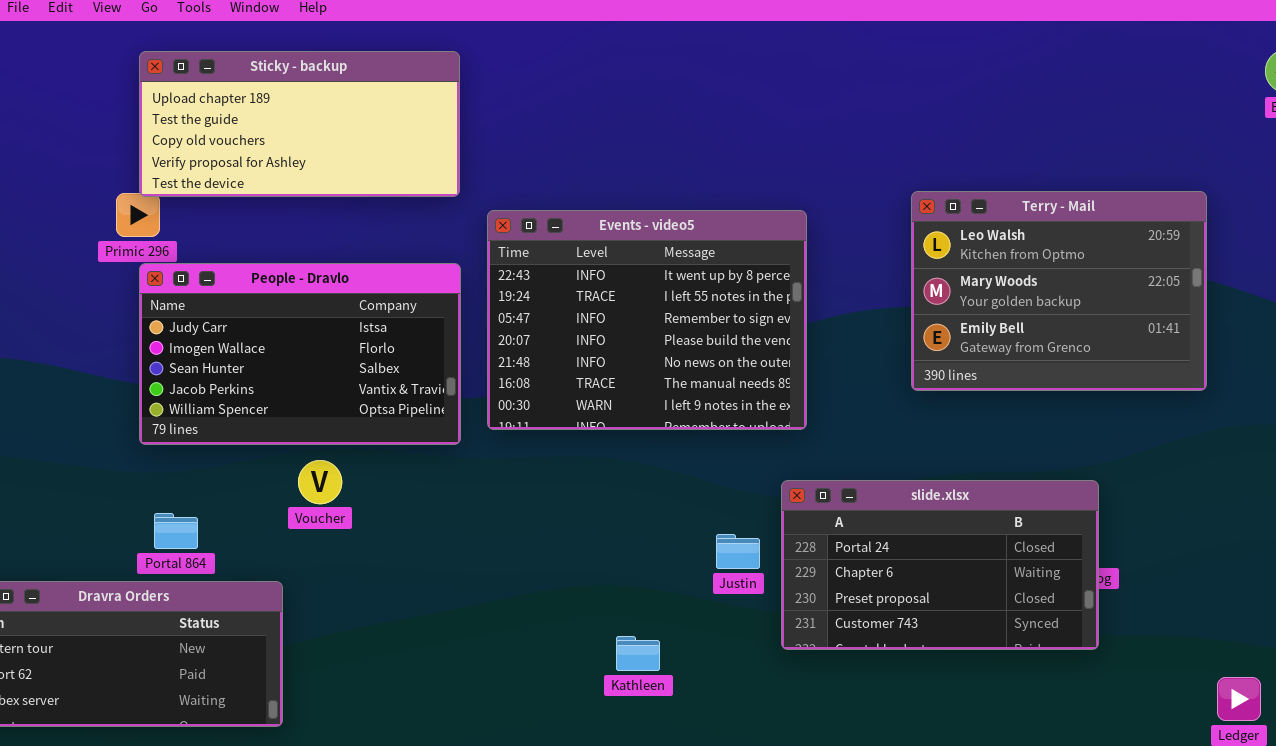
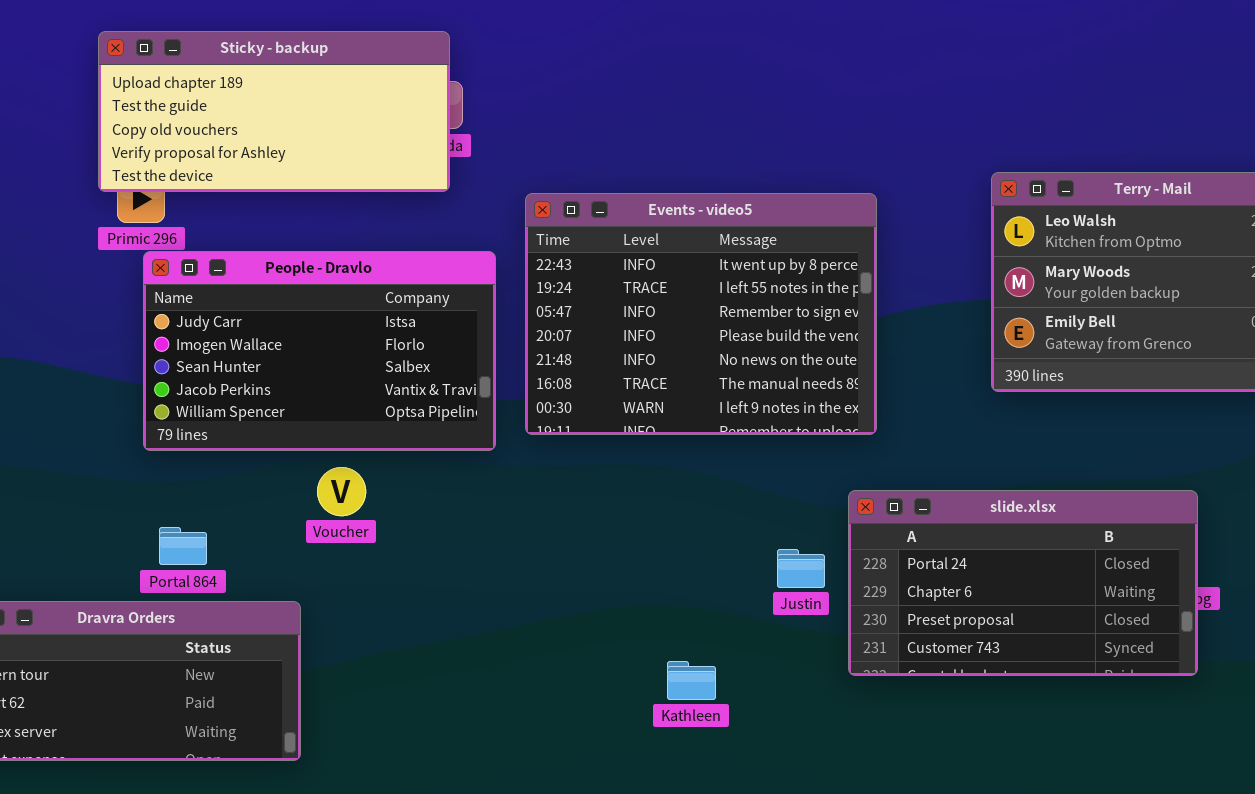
Sticky - backup: [139,51,460,197] -> [98,31,450,192], moved

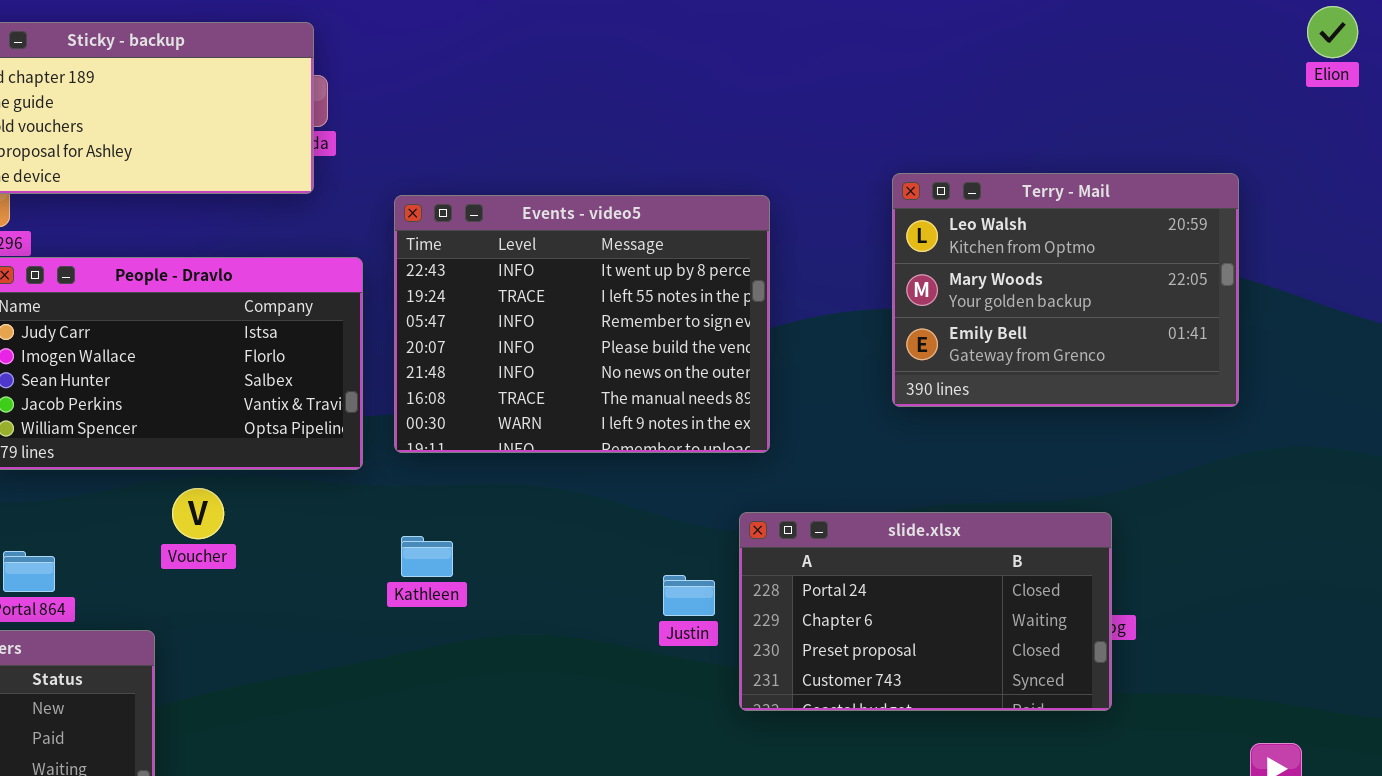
Kathleen: [667,661,716,700] -> [401,536,453,577], moved

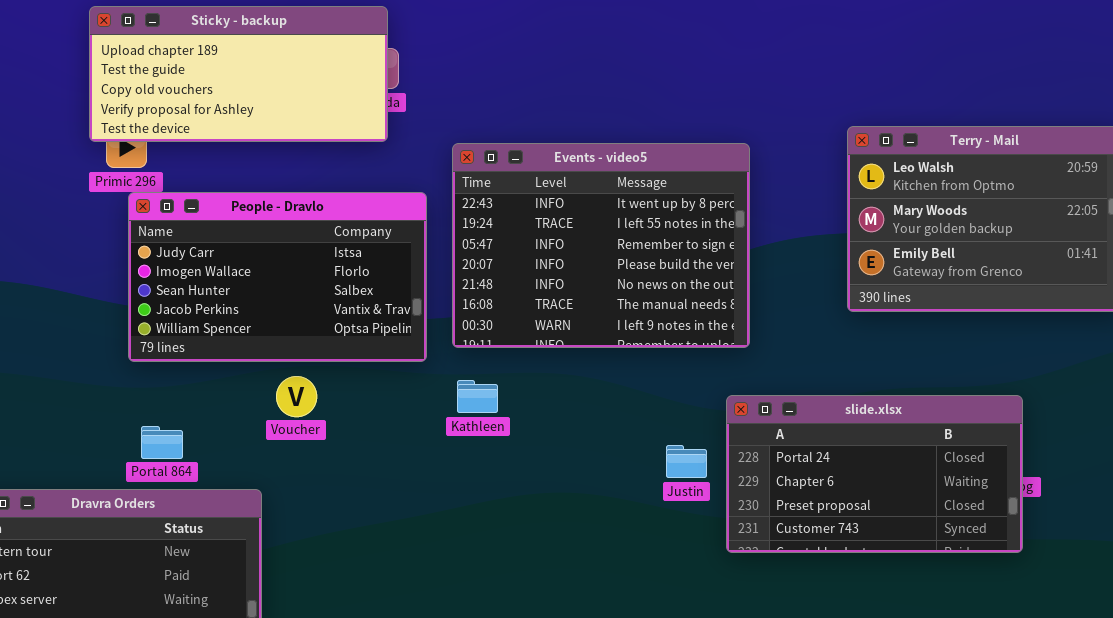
Kathleen: [401,536,453,577] -> [457,380,498,413], moved

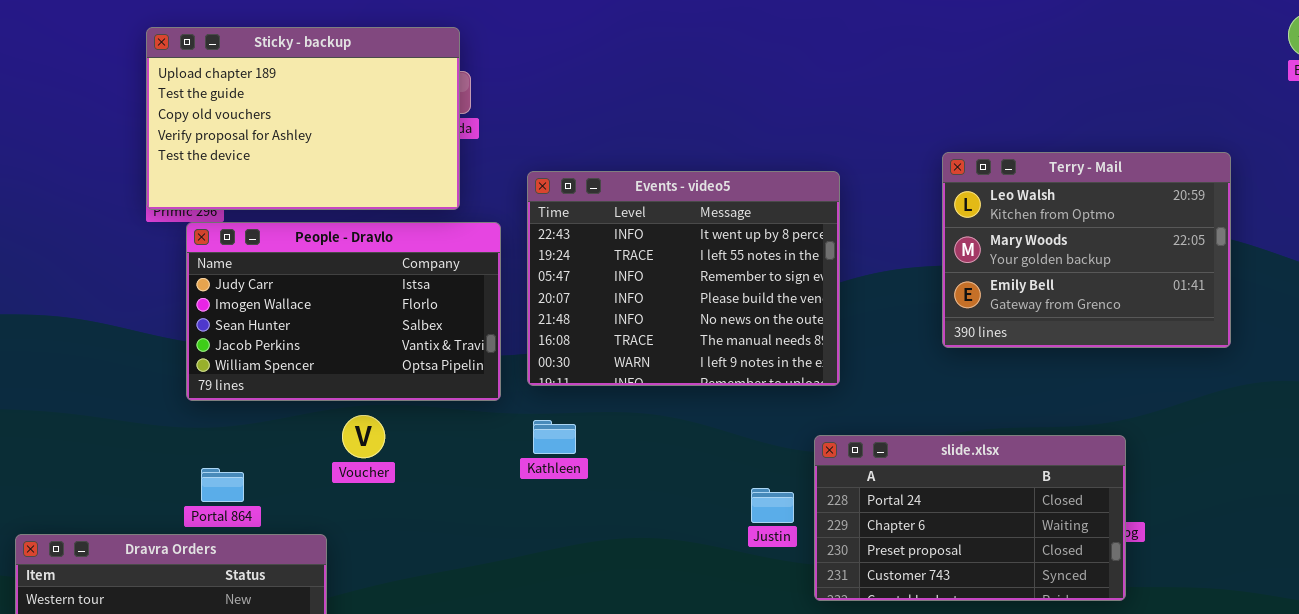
Sticky - backup: [89,6,388,142] -> [146,27,460,210], resized

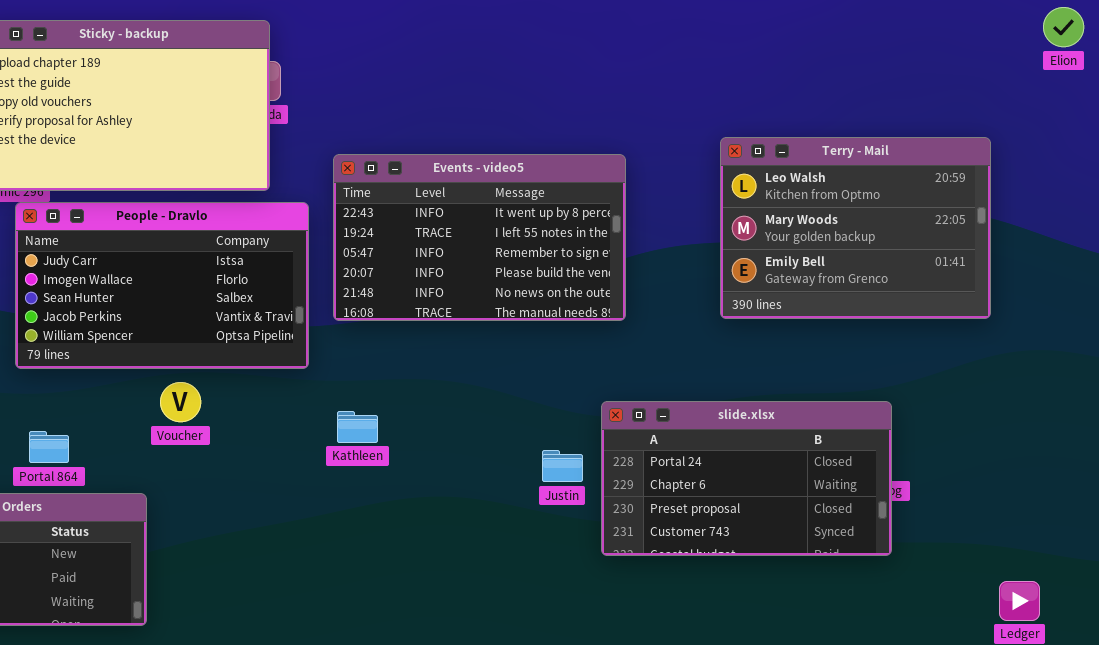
Events - video5: [527,171,840,386] -> [333,154,626,321], resized
Kathleen: [533,420,576,454] -> [337,411,378,443], moved

